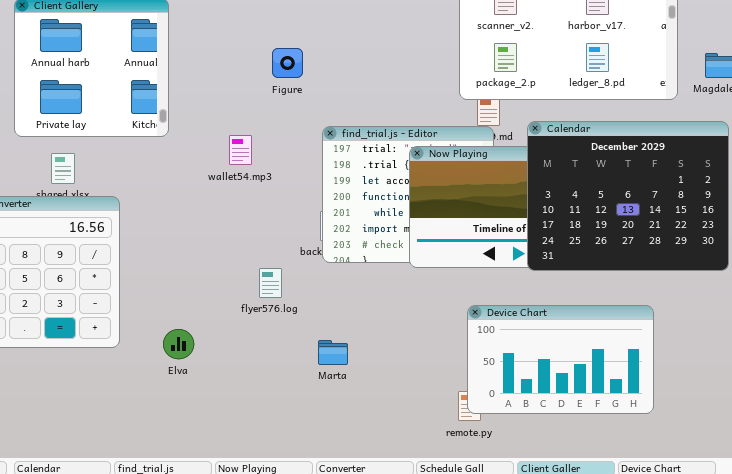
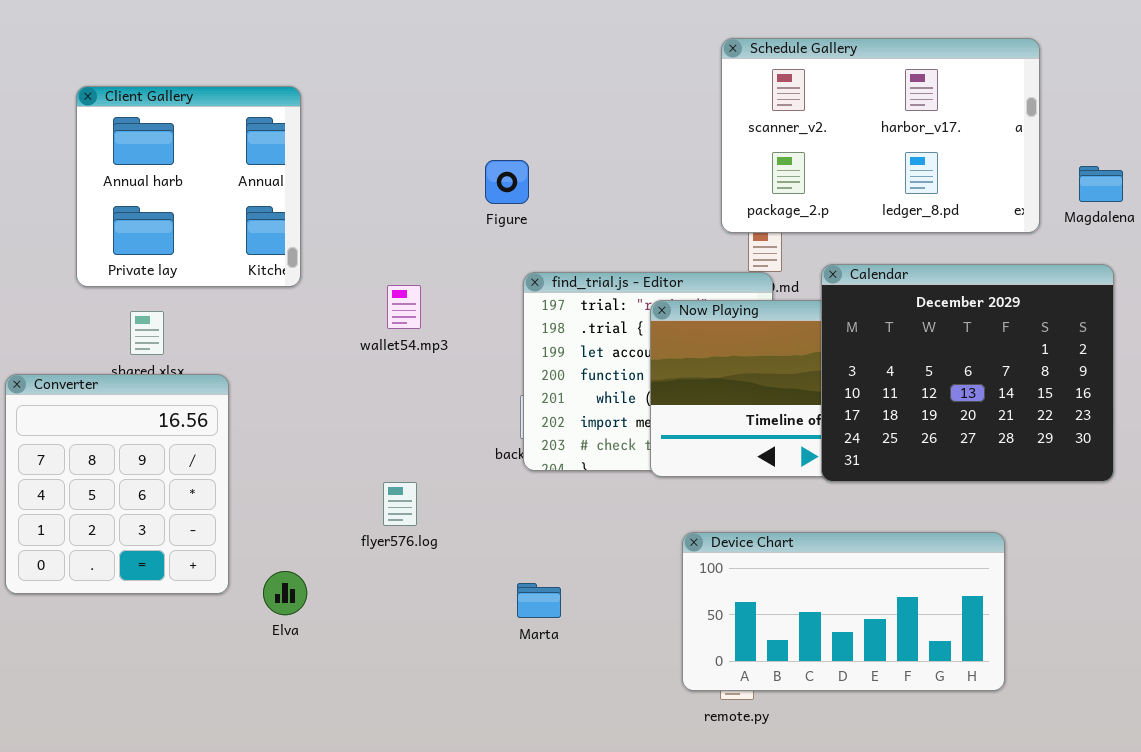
Figure: [272,48,303,78] -> [485,160,529,204], moved
flyer576.log: [259,268,282,298] -> [383,482,417,526], moved
Device Chart: [467,305,654,414] -> [682,532,1005,691], resized
Elva: [163,329,194,359] -> [263,571,307,615], moved

